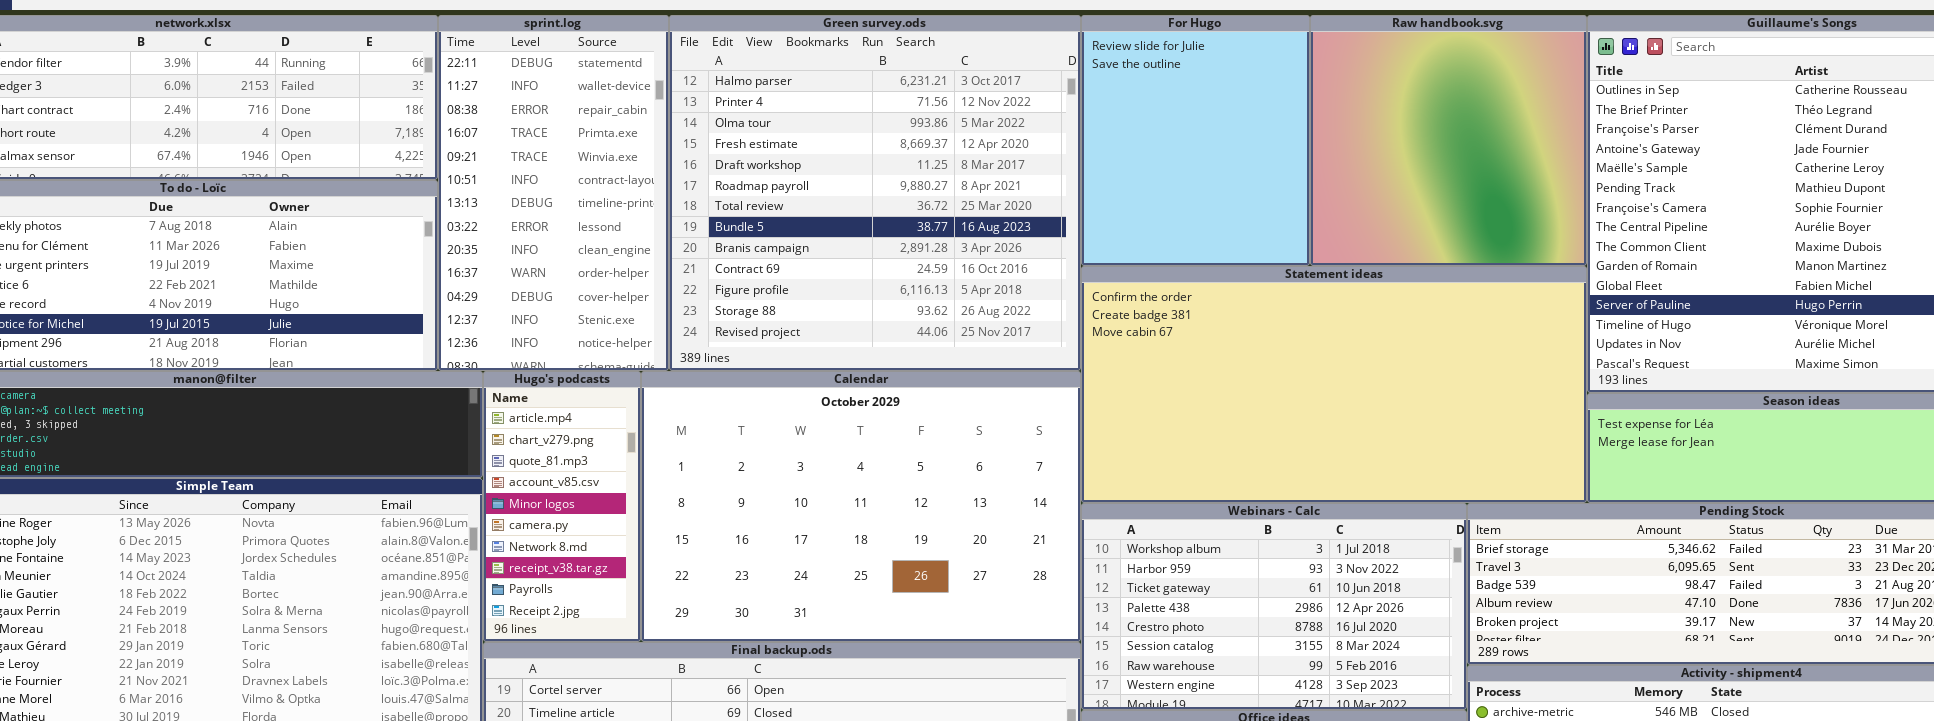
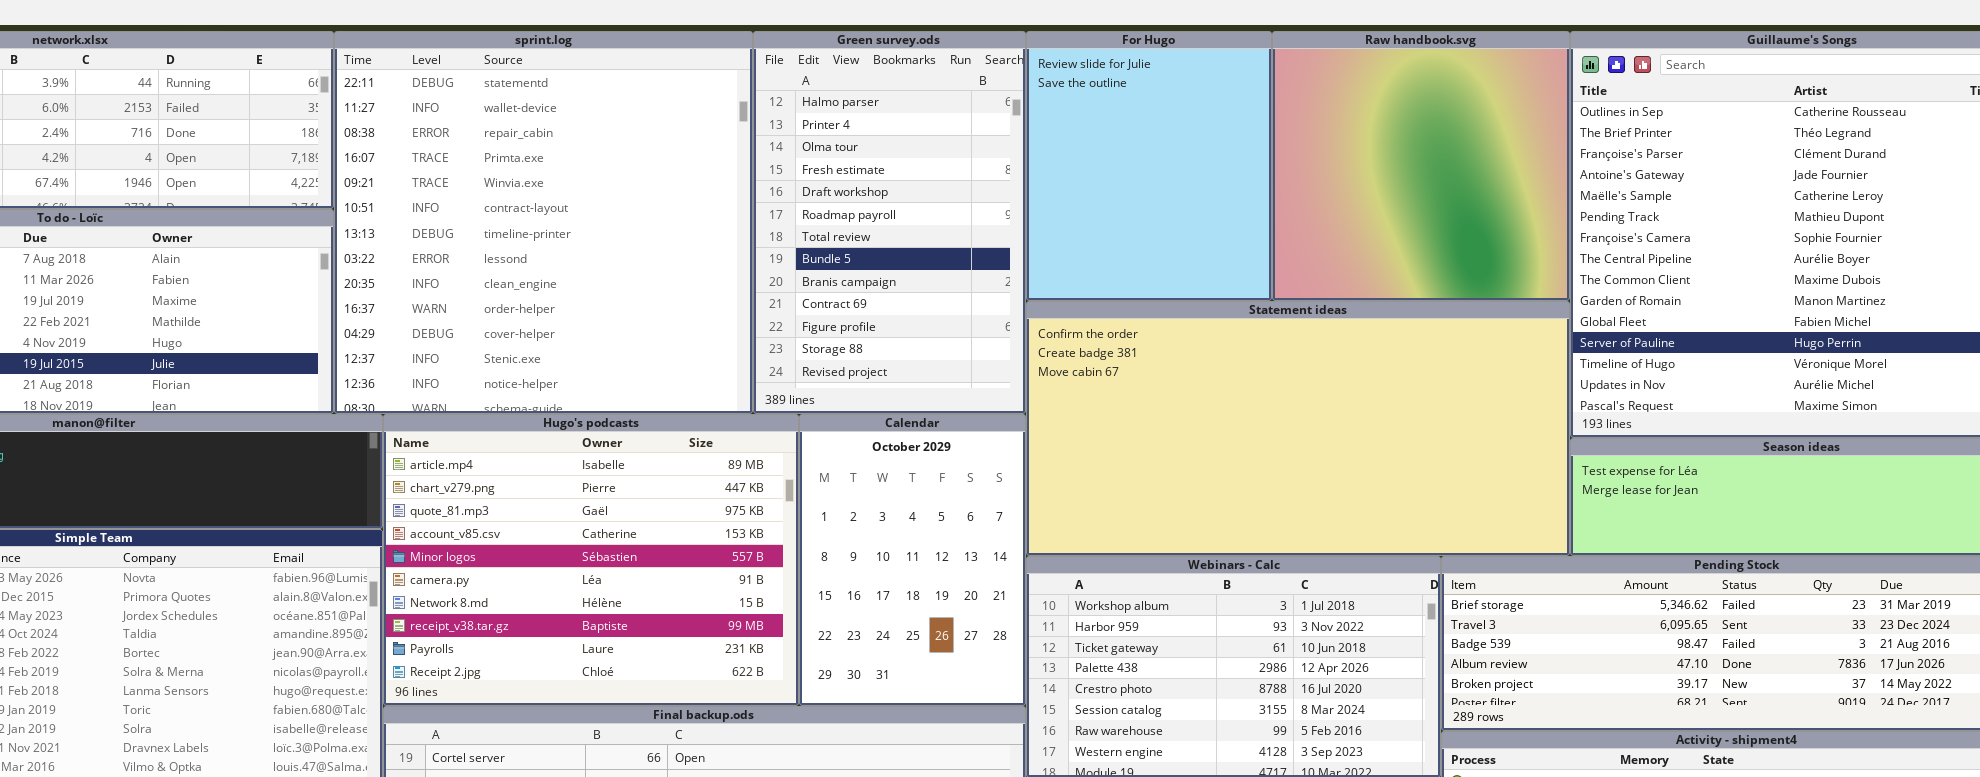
sprint.log: [438,15,669,371] -> [334,31,753,414], resized
Green survey.ods: [669,15,1081,371] -> [753,31,1026,414], resized
Hugo's podcasts: [483,371,641,642] -> [383,414,799,706], resized
Calendar: [641,371,1081,642] -> [799,414,1026,706], resized

